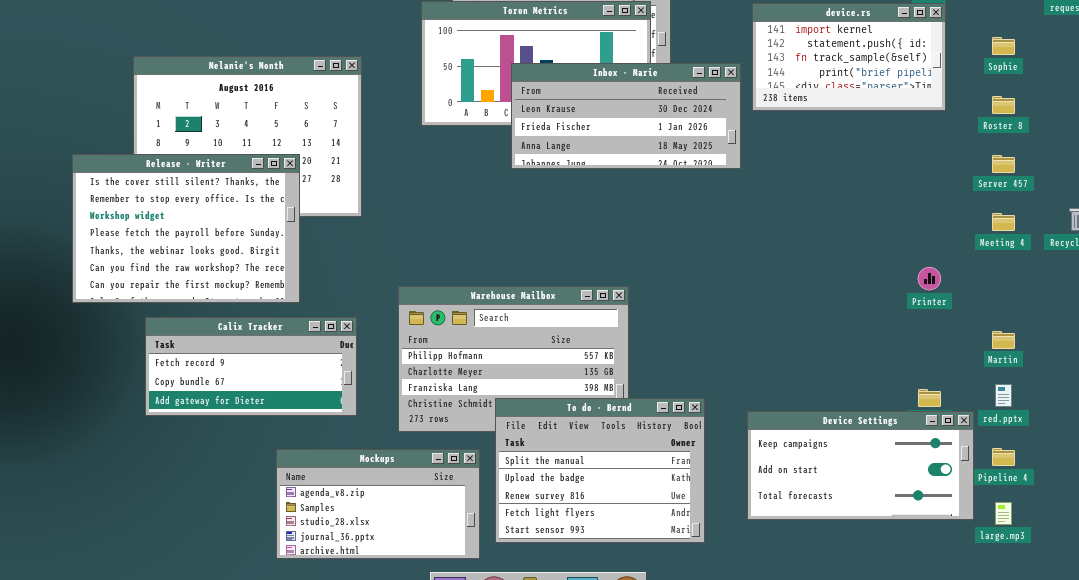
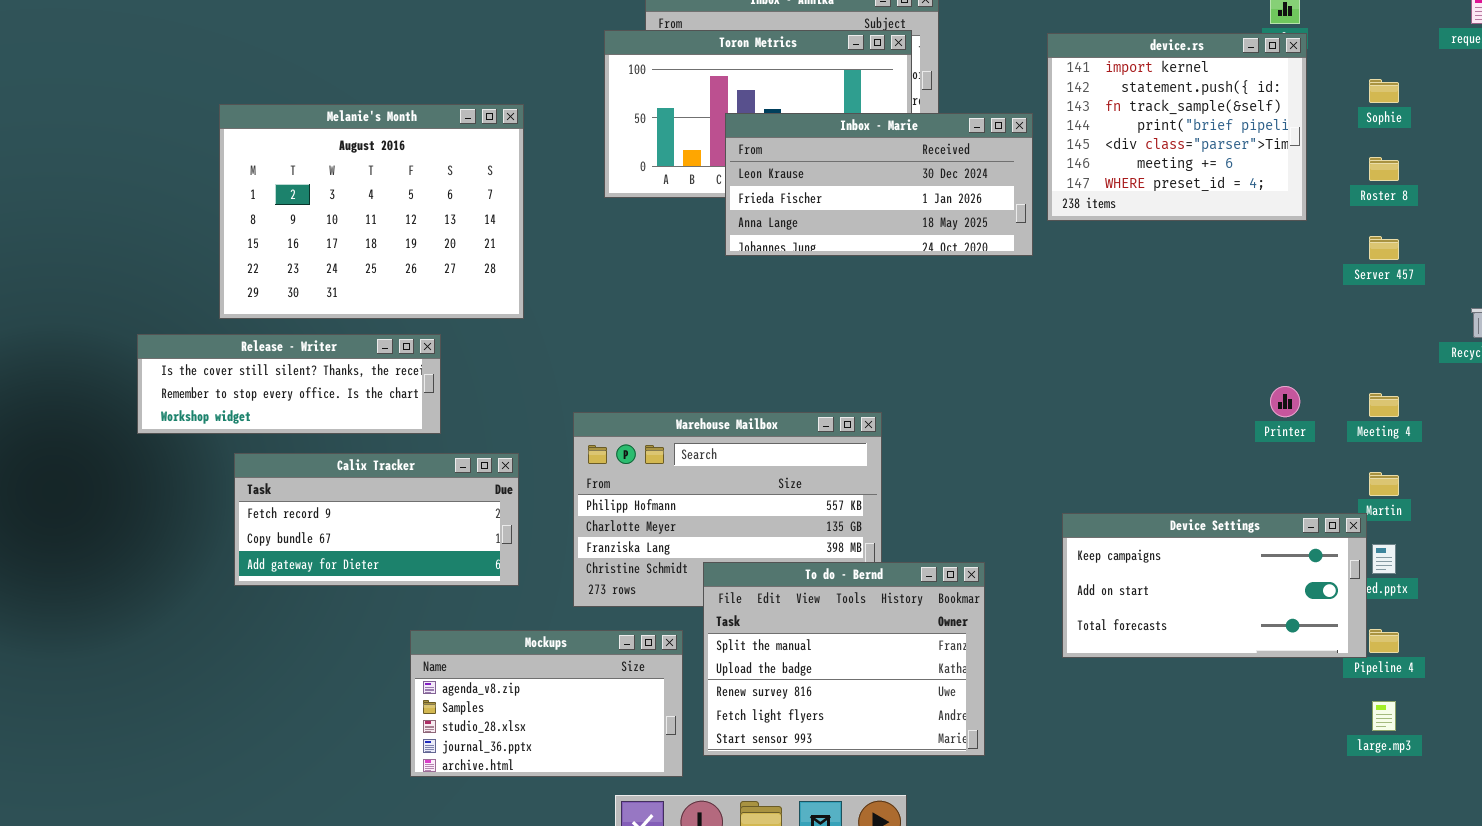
device.rs: [752,3,946,111] -> [1047,33,1307,221], resized
Release - Writer: [72,154,300,303] -> [137,334,441,434], resized
Meeting 4: [992,213,1015,231] -> [1369,393,1399,417], moved
Device Settings: [747,411,974,520] -> [1062,513,1367,658], moved

